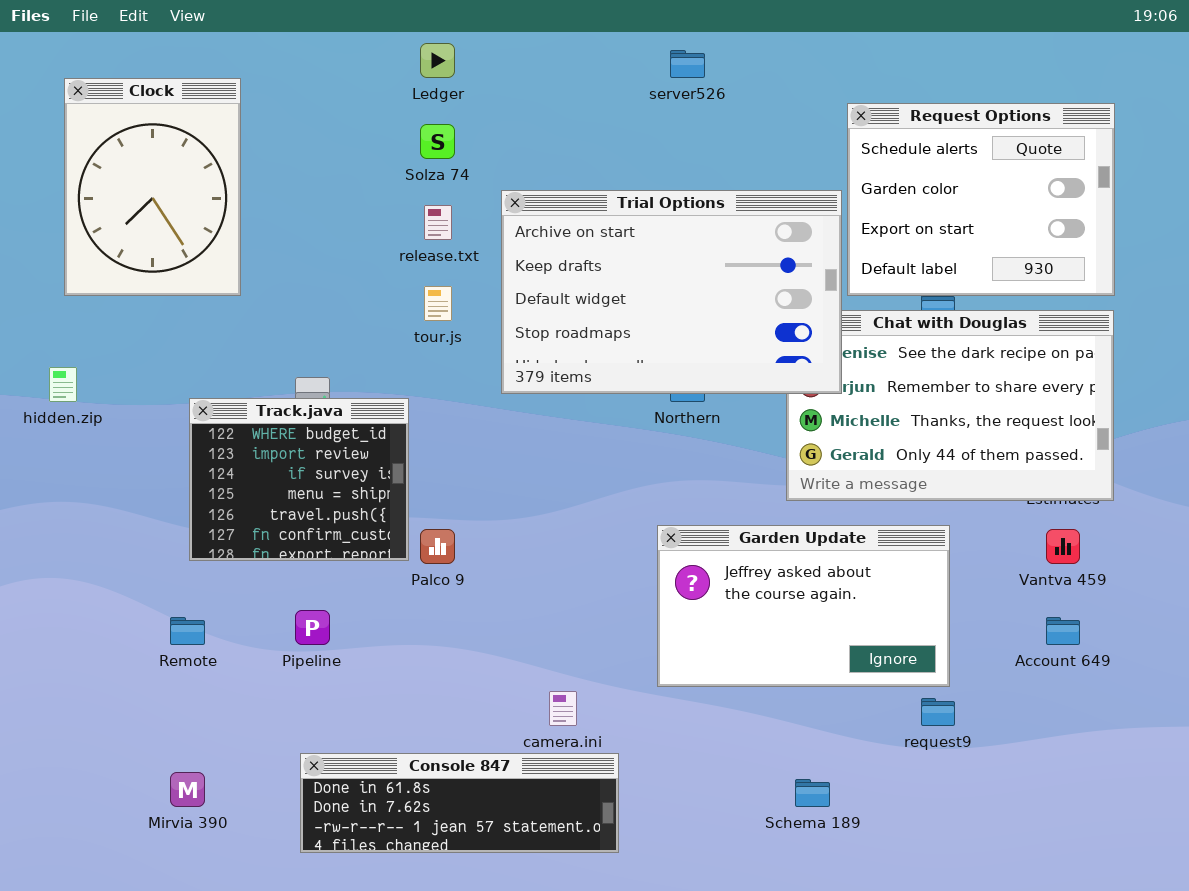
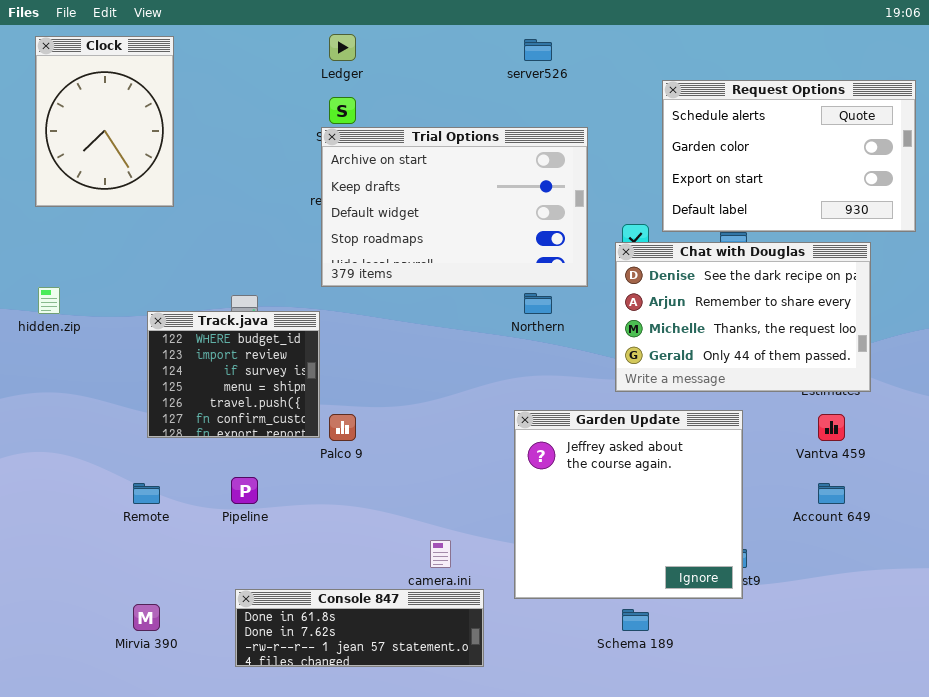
Clock: [64,78,241,296] -> [35,36,174,207], moved
Request Options: [847,103,1115,296] -> [662,80,916,232], resized
Trial Options: [501,190,842,394] -> [321,127,588,287], moved
Garden Update: [657,525,950,687] -> [514,410,743,599], resized

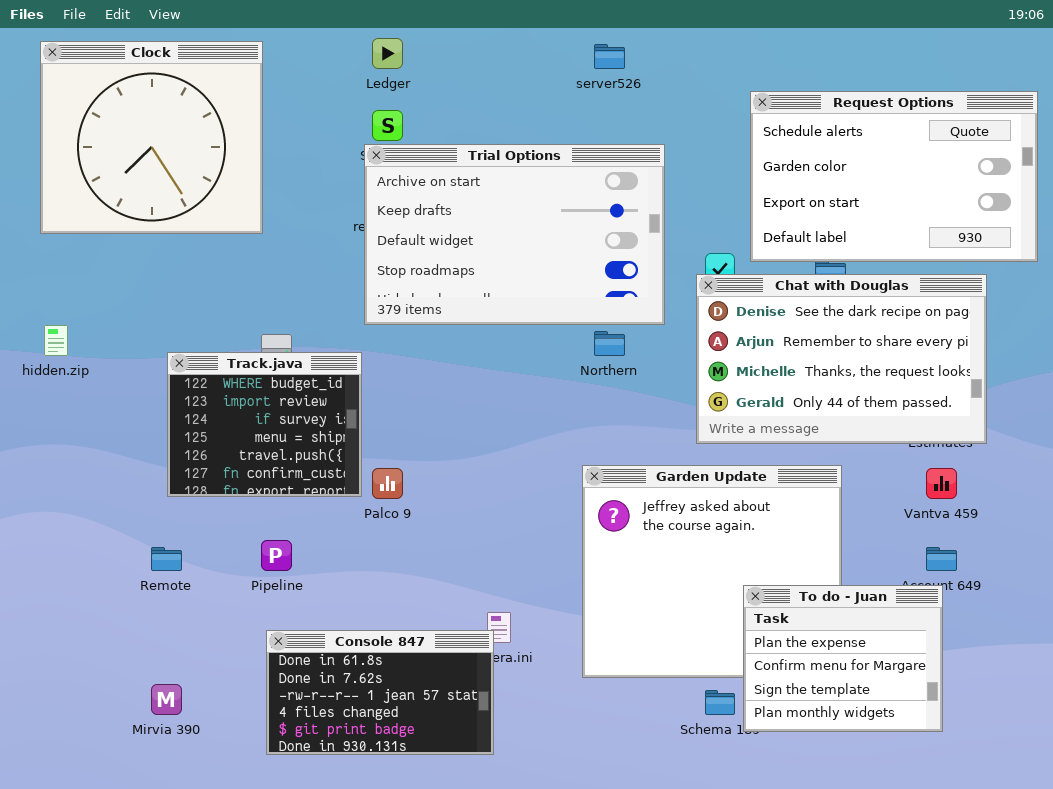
Clock: [35,36,174,207] -> [40,41,263,234], resized
To do - Juan: none -> [743,585,943,732], opened
Console 847: [235,589,484,667] -> [266,630,494,755], resized

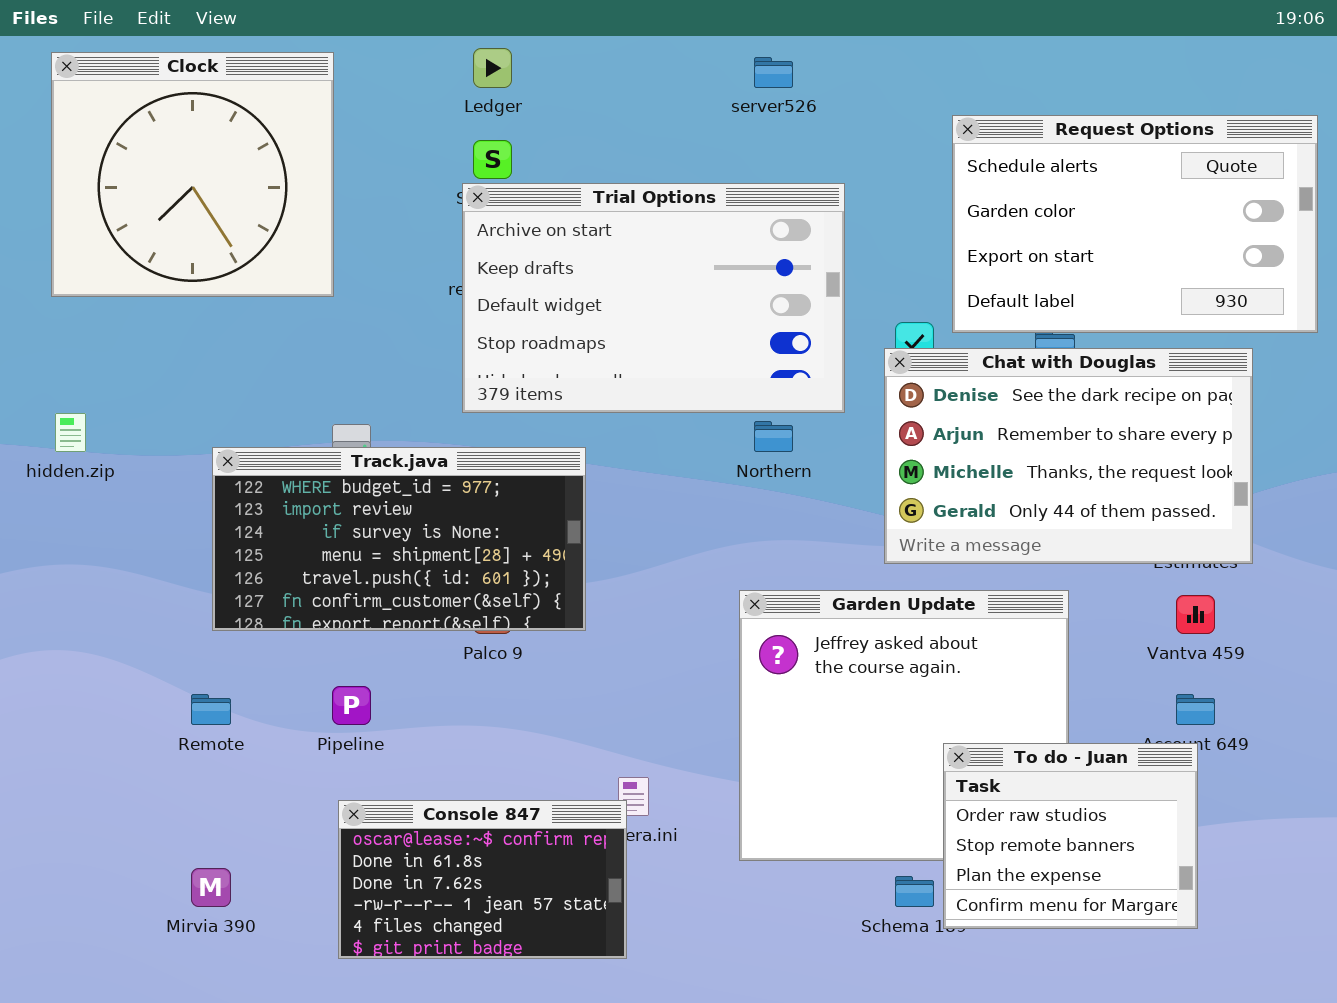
Track.java: [167,352,362,497] -> [212,447,586,631], resized
To do - Juan: [743,585,943,732] -> [943,743,1198,929], scrolled up 2 rows
Console 847: [266,630,494,755] -> [338,800,627,959], scrolled up 1 row

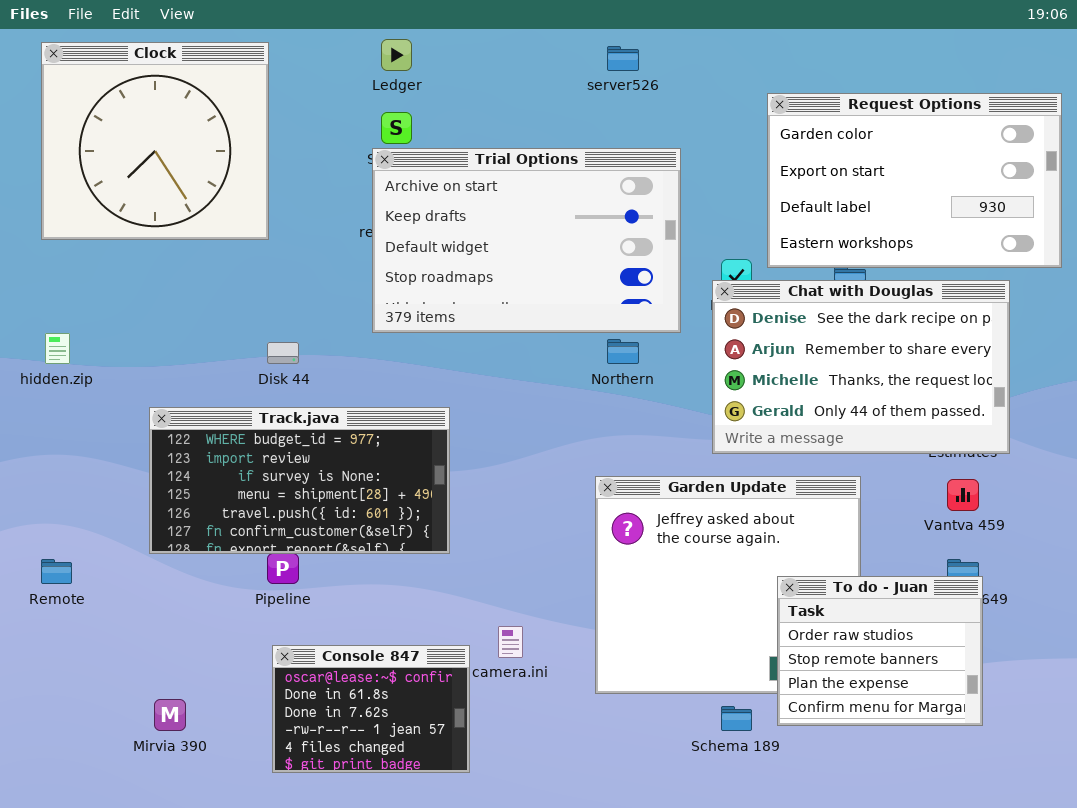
Request Options: [952,115,1318,333] -> [767,93,1062,268], scrolled down 1 row
Track.java: [212,447,586,631] -> [149,407,450,554], moved
Remote: [191,694,231,725] -> [41,559,72,584], moved
To do - Juan: [943,743,1198,929] -> [777,576,983,726], moved
Console 847: [338,800,627,959] -> [272,645,470,773], resized

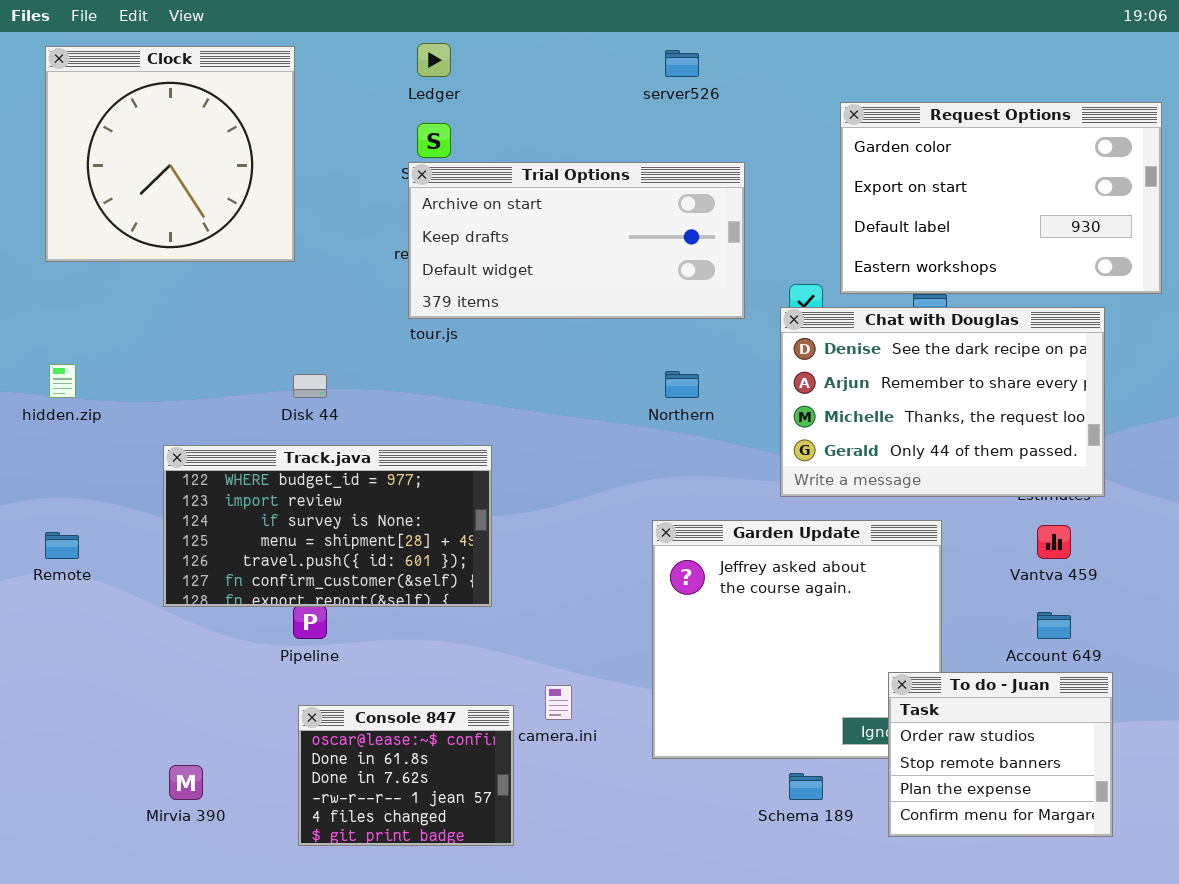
Trial Options: [372,148,681,333] -> [408,162,745,319], resized
Remote: [41,559,72,584] -> [45,532,79,559], moved
To do - Juan: [777,576,983,726] -> [888,672,1113,837], moved

